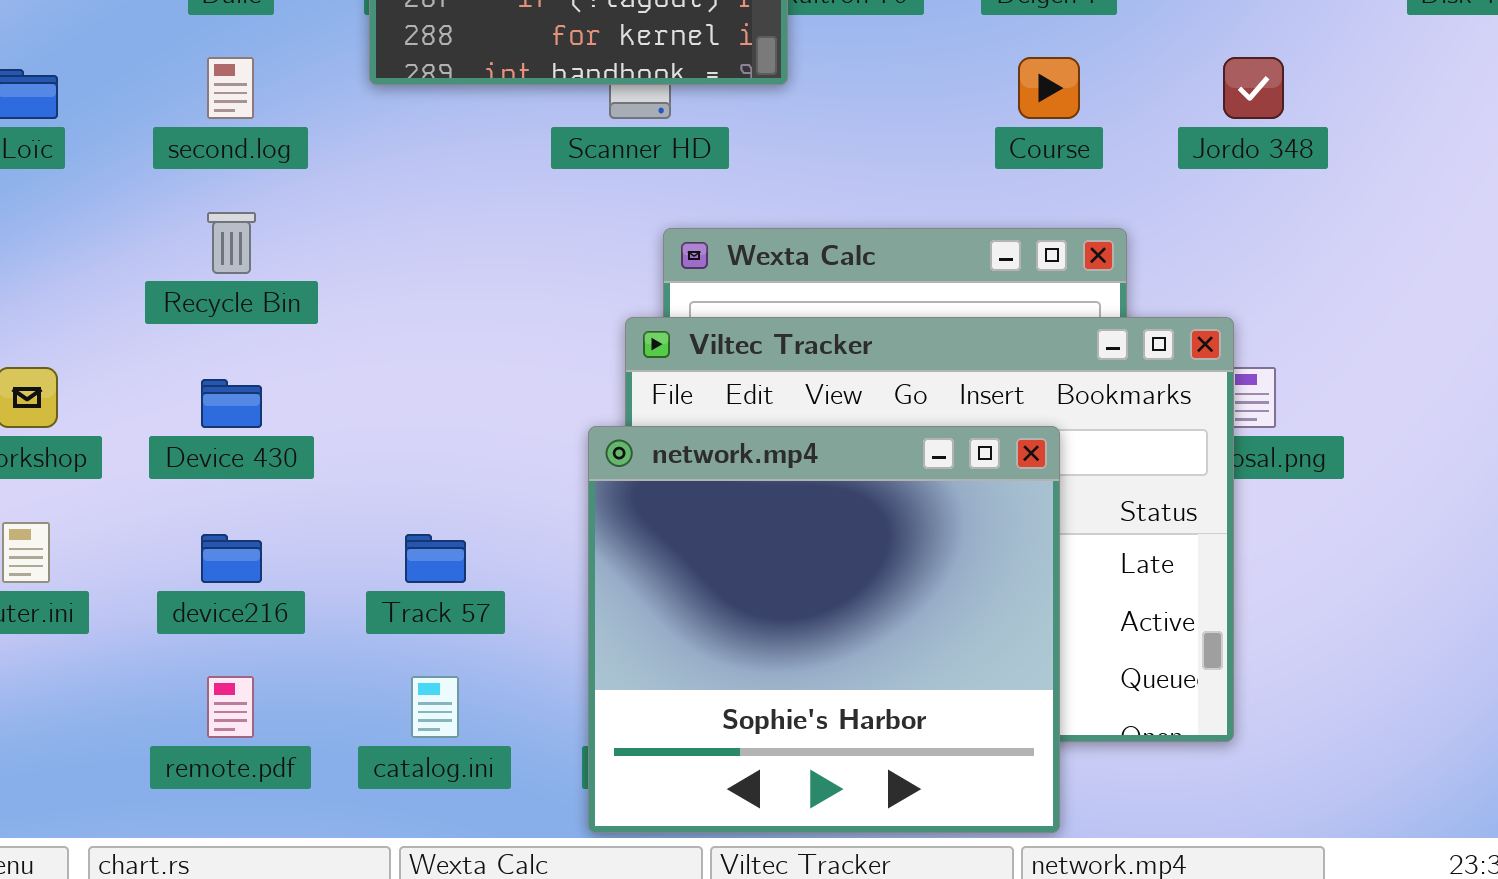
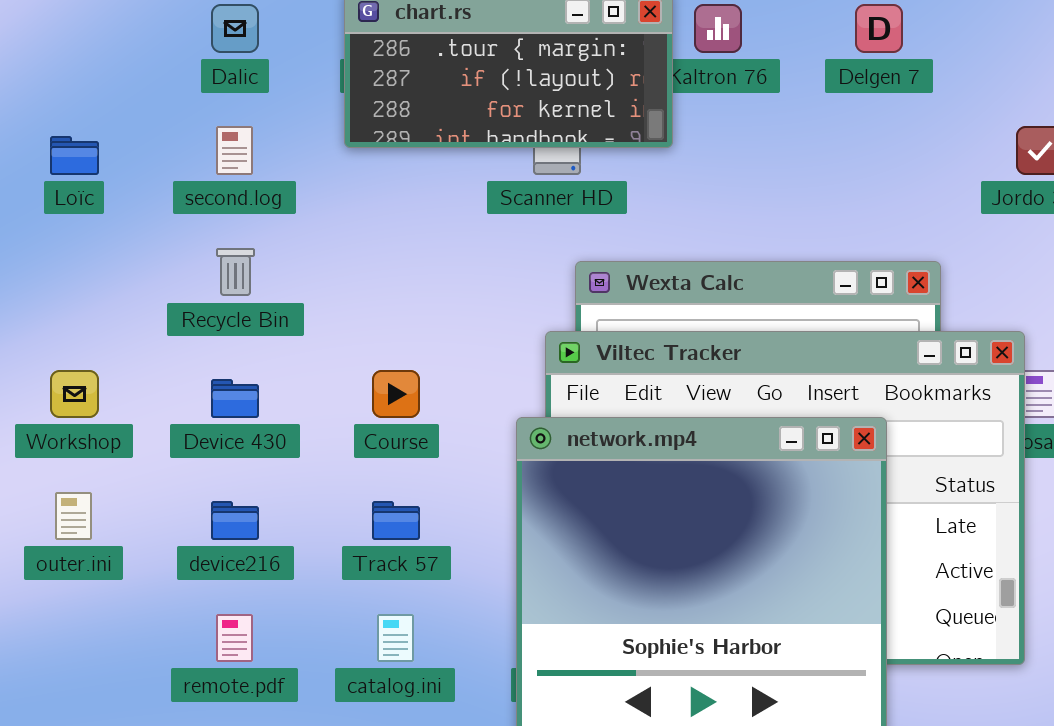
Course: [1018,57,1080,119] -> [372,370,420,418], moved

